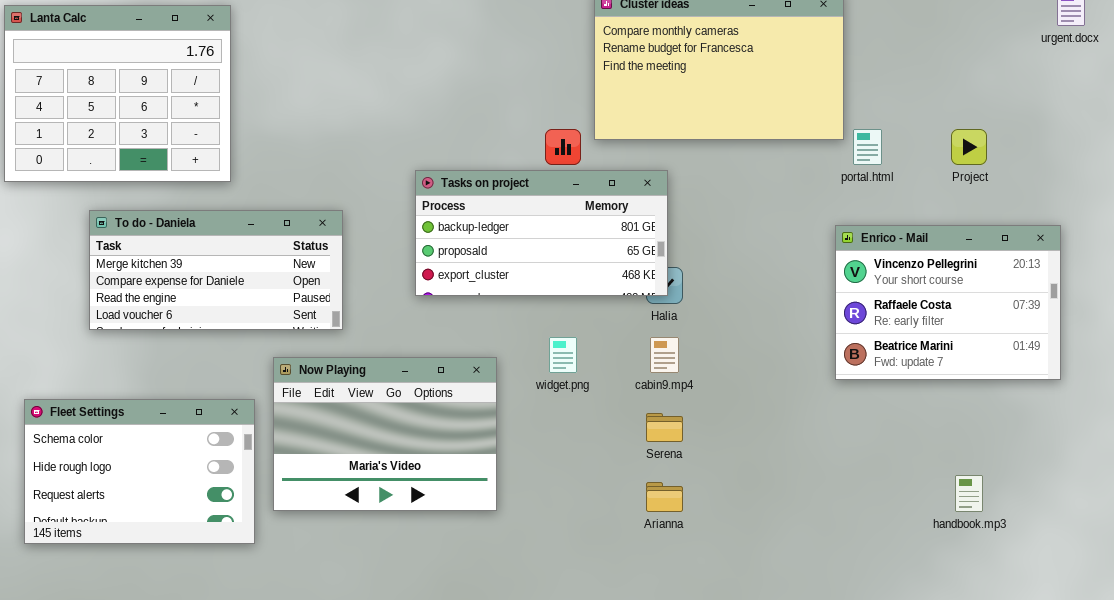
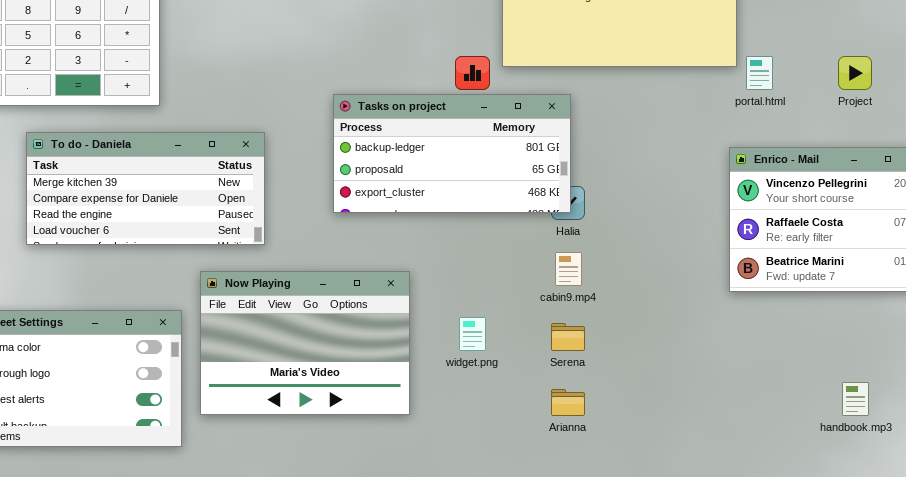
widget.png: [549,337,577,373] -> [459,317,486,351], moved

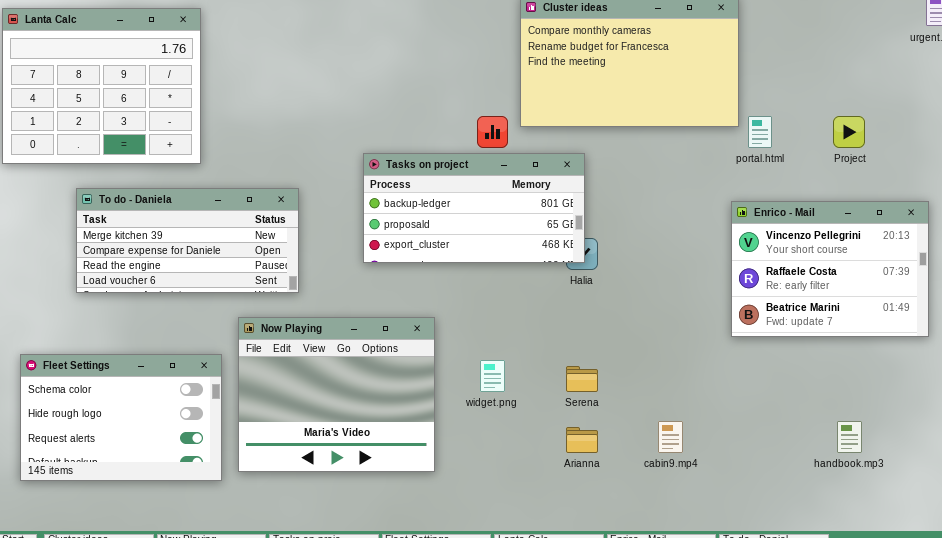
cabin9.mp4: [555,252,582,286] -> [658,421,683,453], moved
Now Playing: [200,271,410,415] -> [238,317,435,472], resized

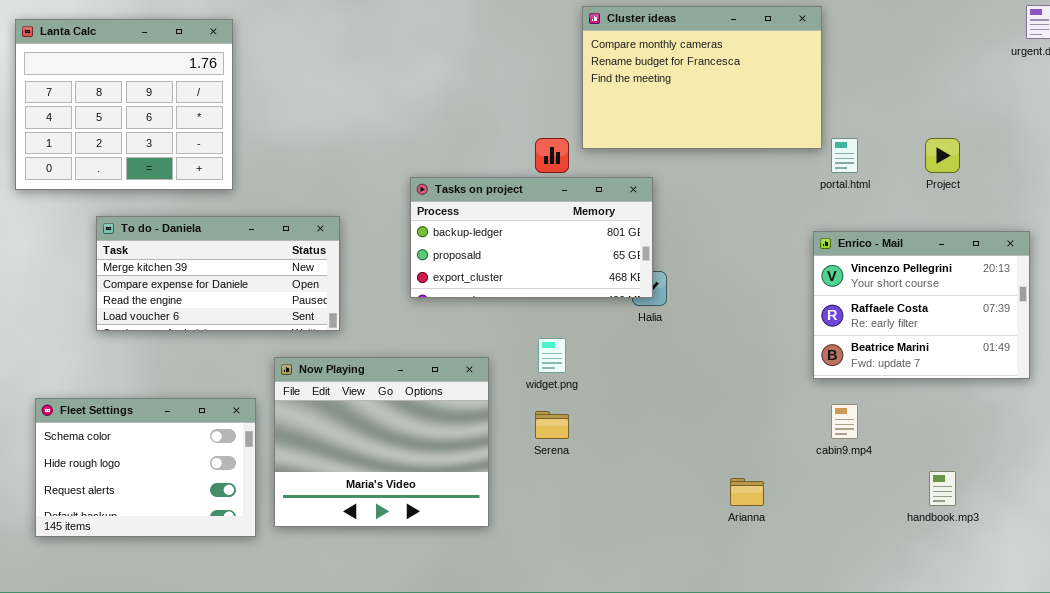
widget.png: [480,360,505,392] -> [538,338,566,373], moved
Serena: [566,366,598,392] -> [535,411,569,439], moved
cabin9.mp4: [658,421,683,453] -> [831,404,858,439], moved
Arianna: [566,427,598,453] -> [730,478,764,506], moved

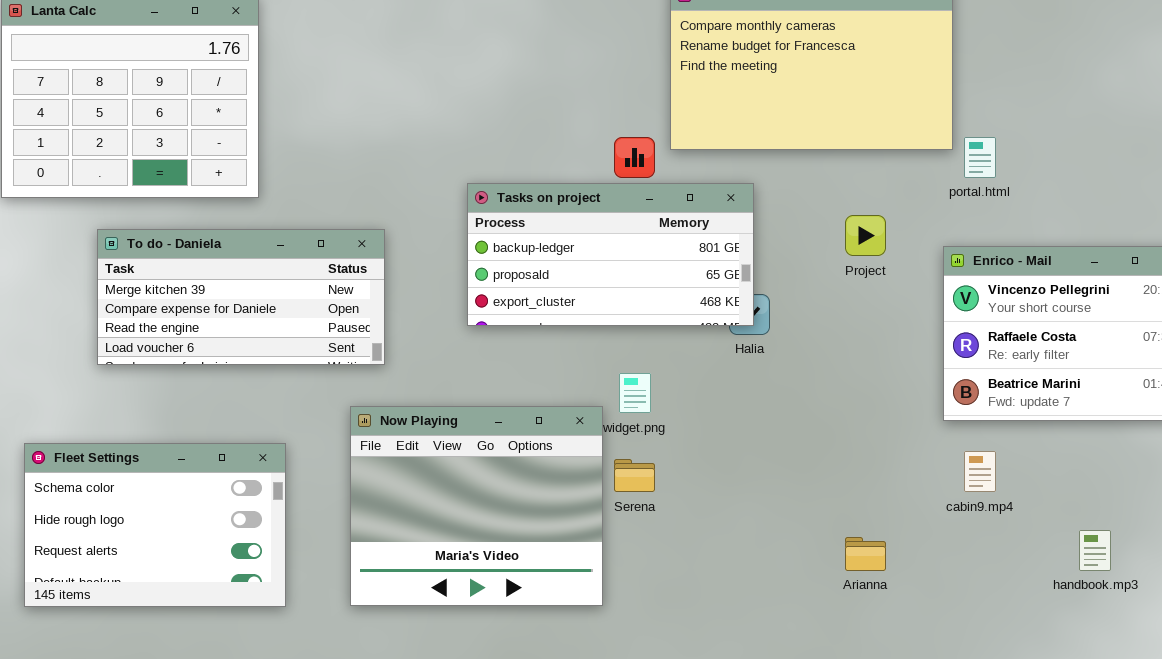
Project: [925,138,960,173] -> [845,215,886,256], moved
Now Playing: [274,357,489,527] -> [350,406,603,606], moved

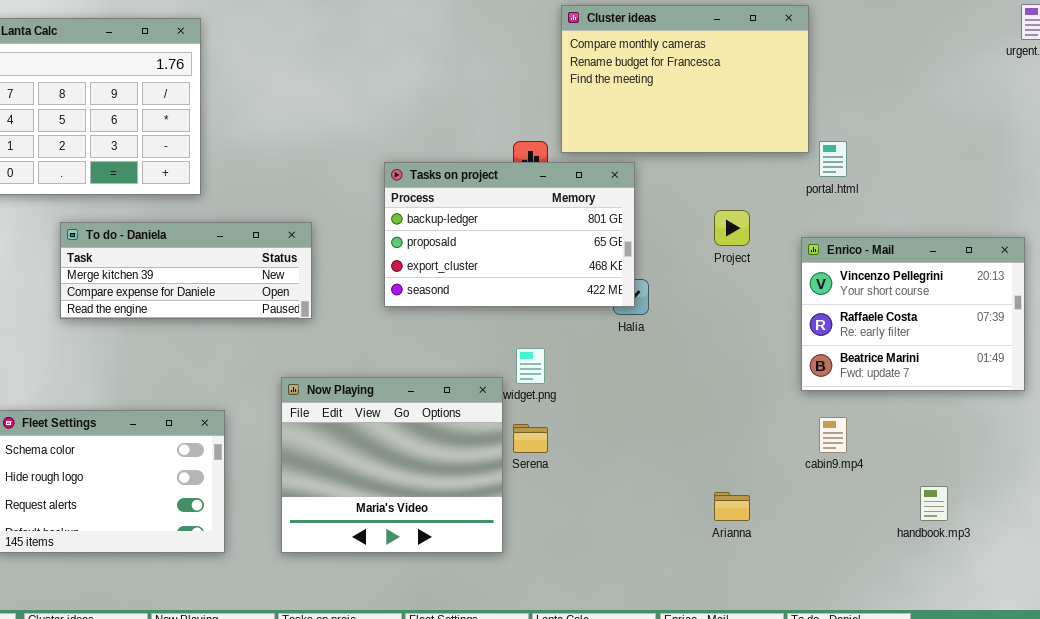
Tasks on project: [467,183,754,326] -> [384,162,635,307], resized
To do - Daniela: [97,229,385,365] -> [60,222,312,319], resized

